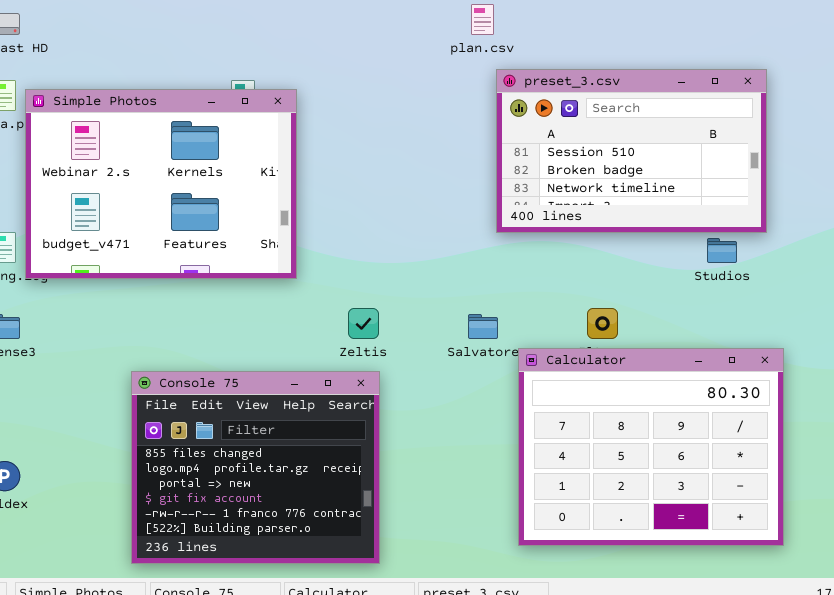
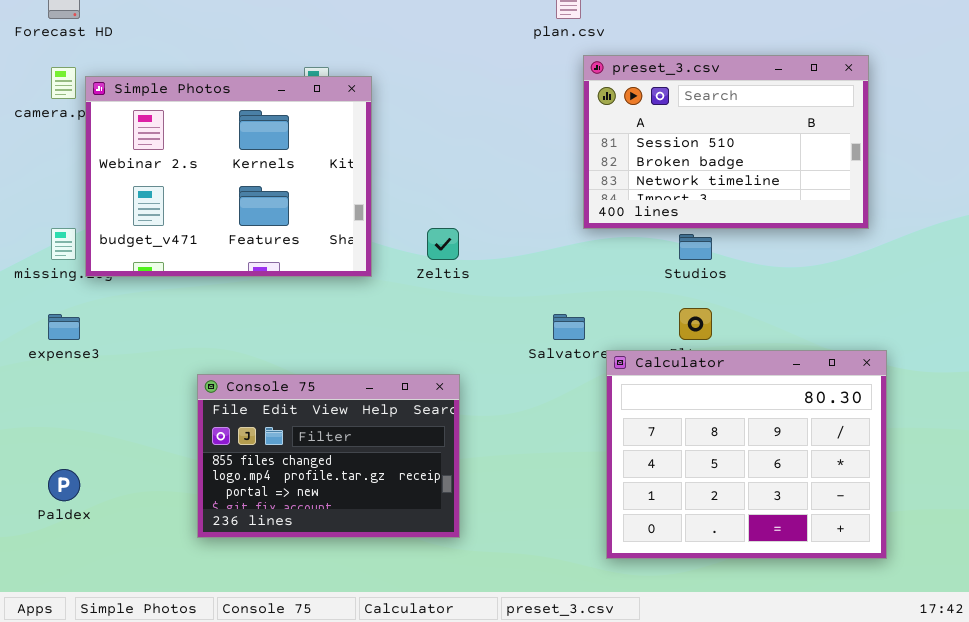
Studios: [707,238,737,263] -> [679,234,712,260], moved
Zeltis: [348,308,379,339] -> [427,228,459,260], moved
Console 75: [131,371,380,564] -> [197,374,460,538], resized

